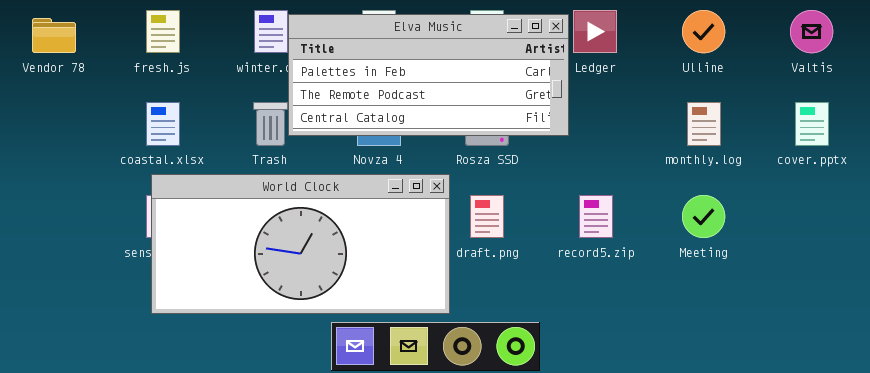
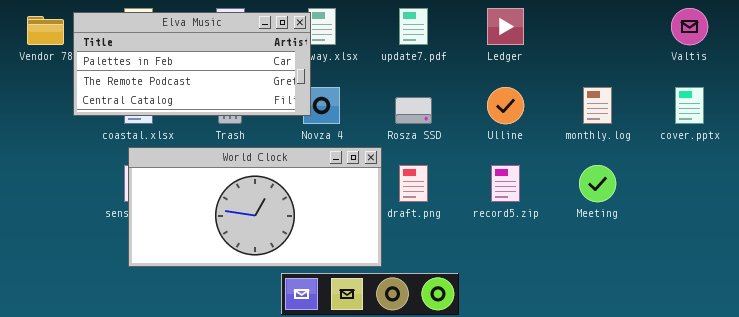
Ulline: [682,10,725,53] -> [487,87,524,124], moved
Elva Music: [288,14,569,136] -> [73,12,311,116], moved

